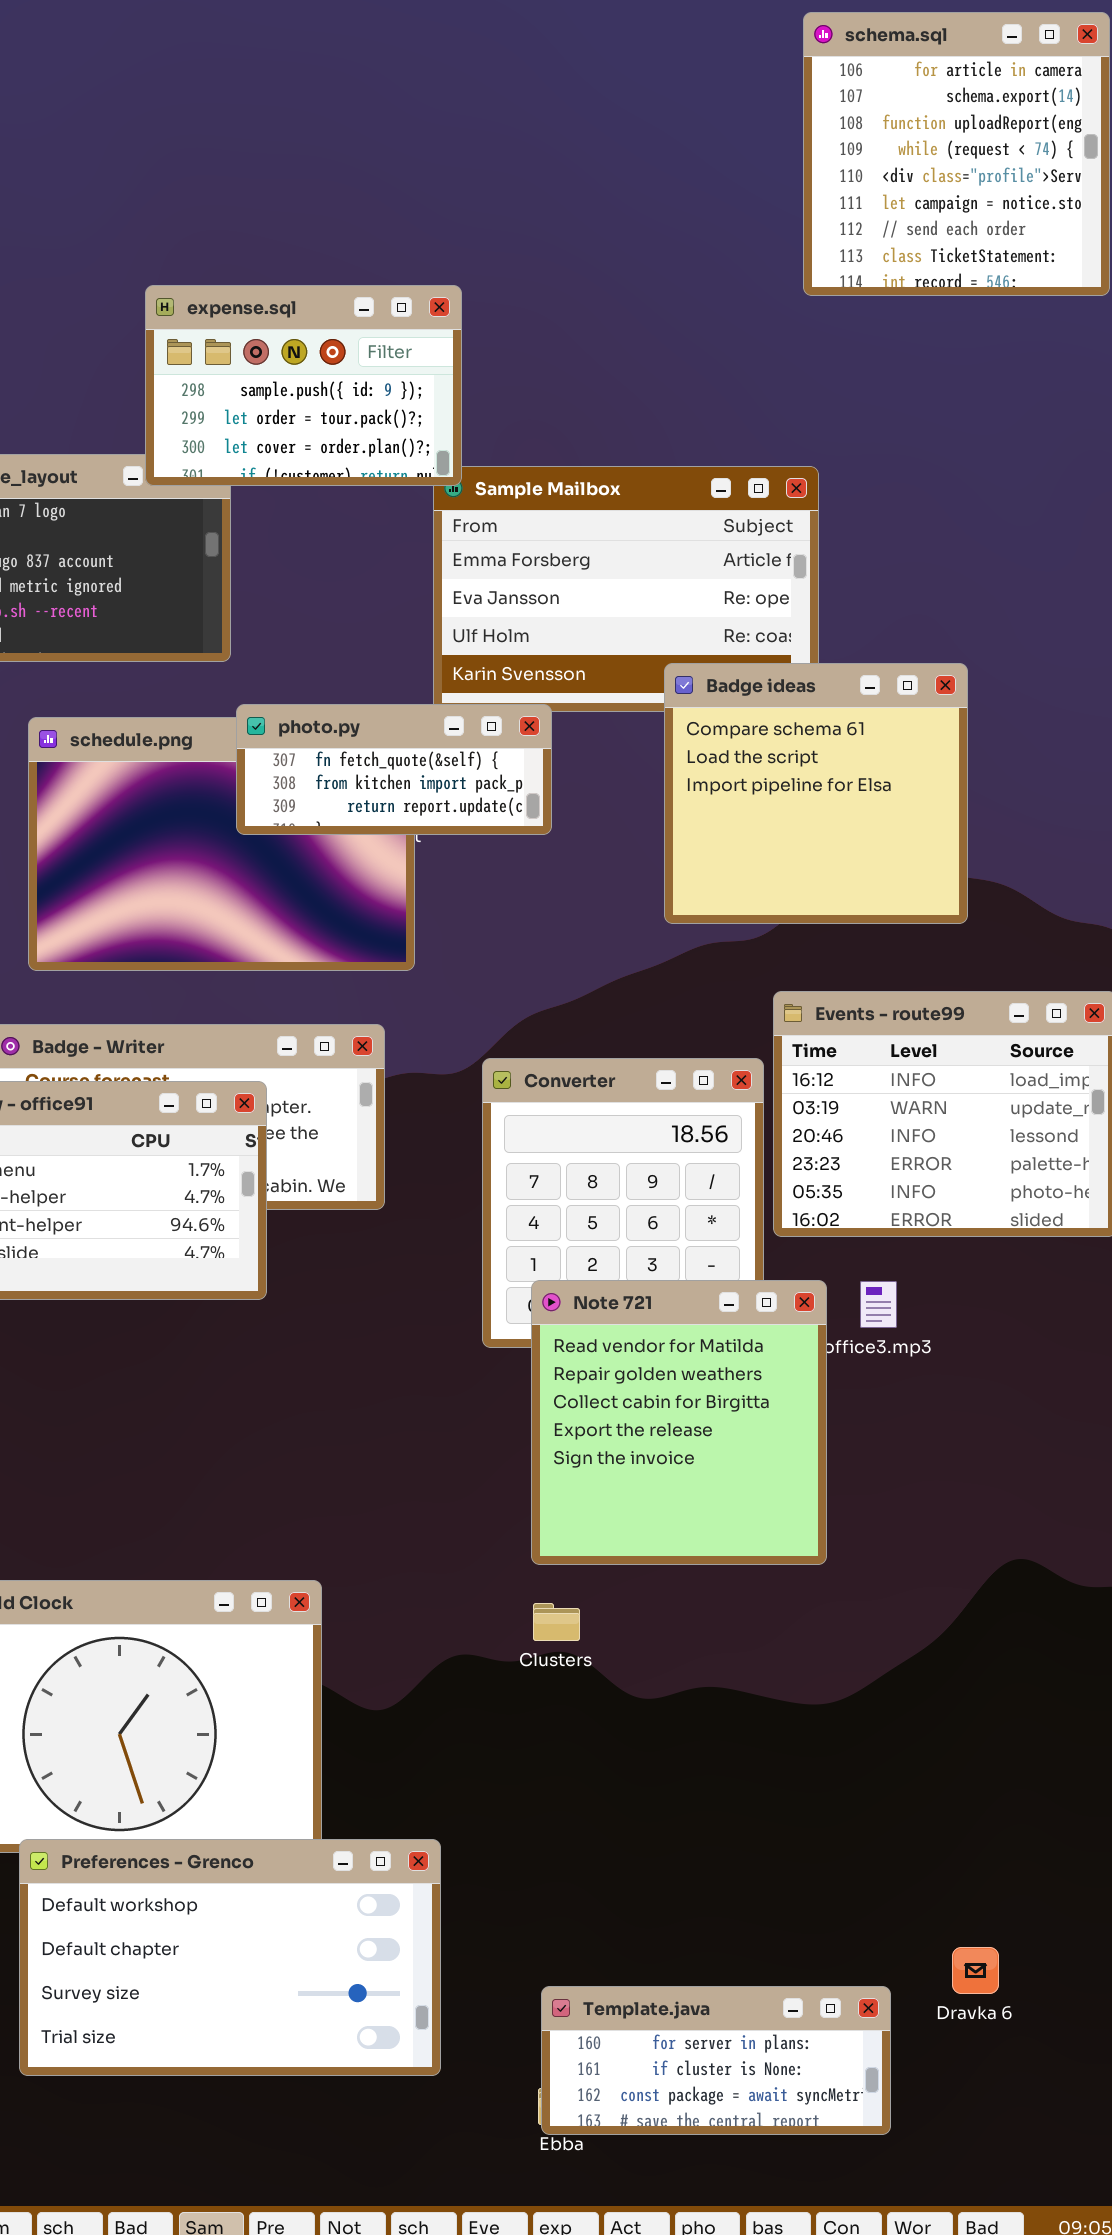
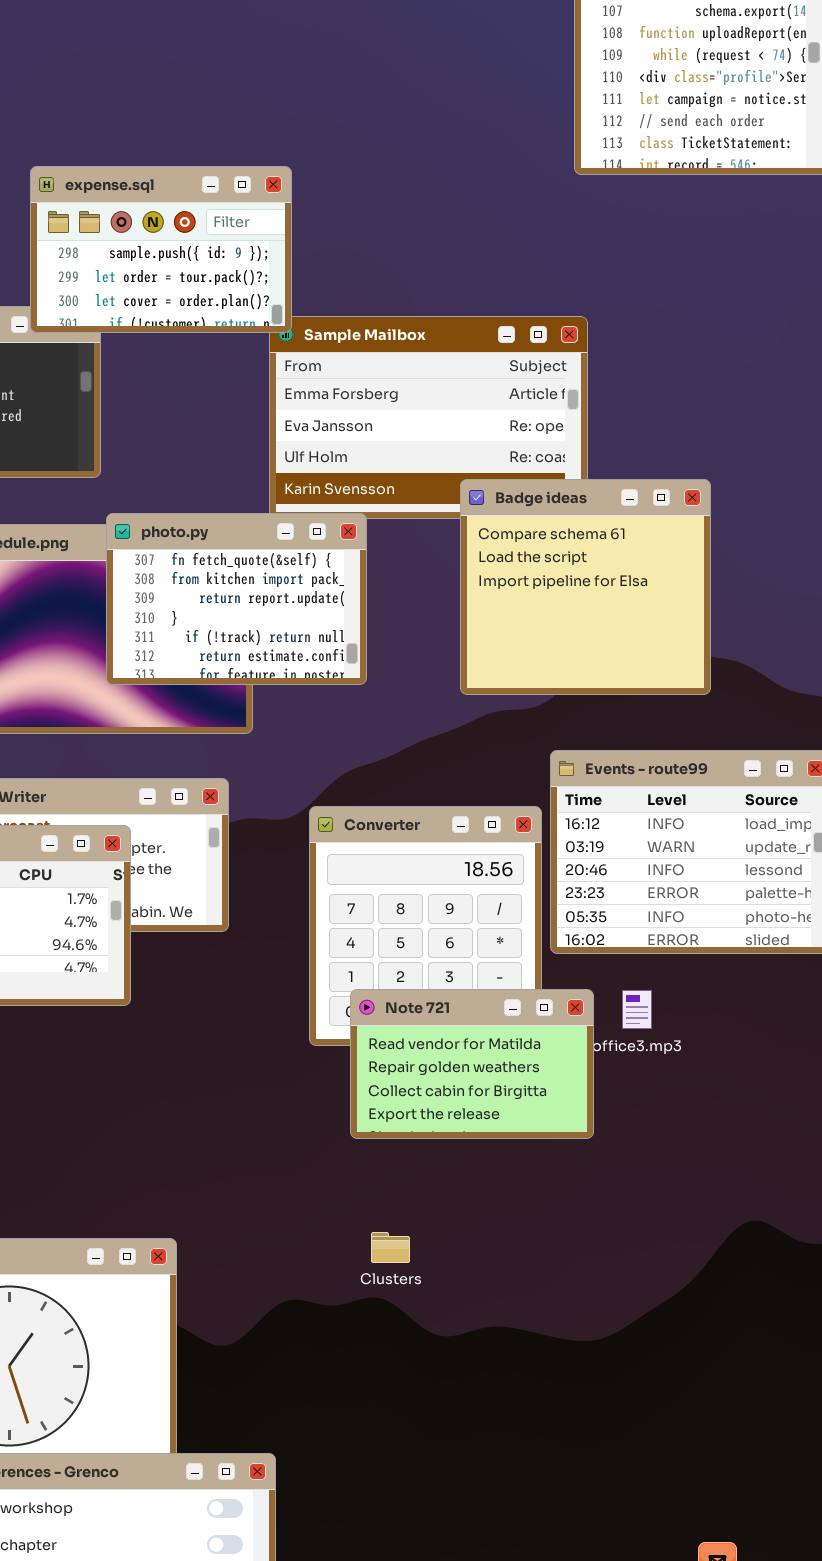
photo.py: [236,704,552,835] -> [106,513,367,685], resized
Note 721: [531,1280,827,1565] -> [350,989,594,1139], resized
Clusters: [533,1603,580,1641] -> [371,1232,410,1263], moved

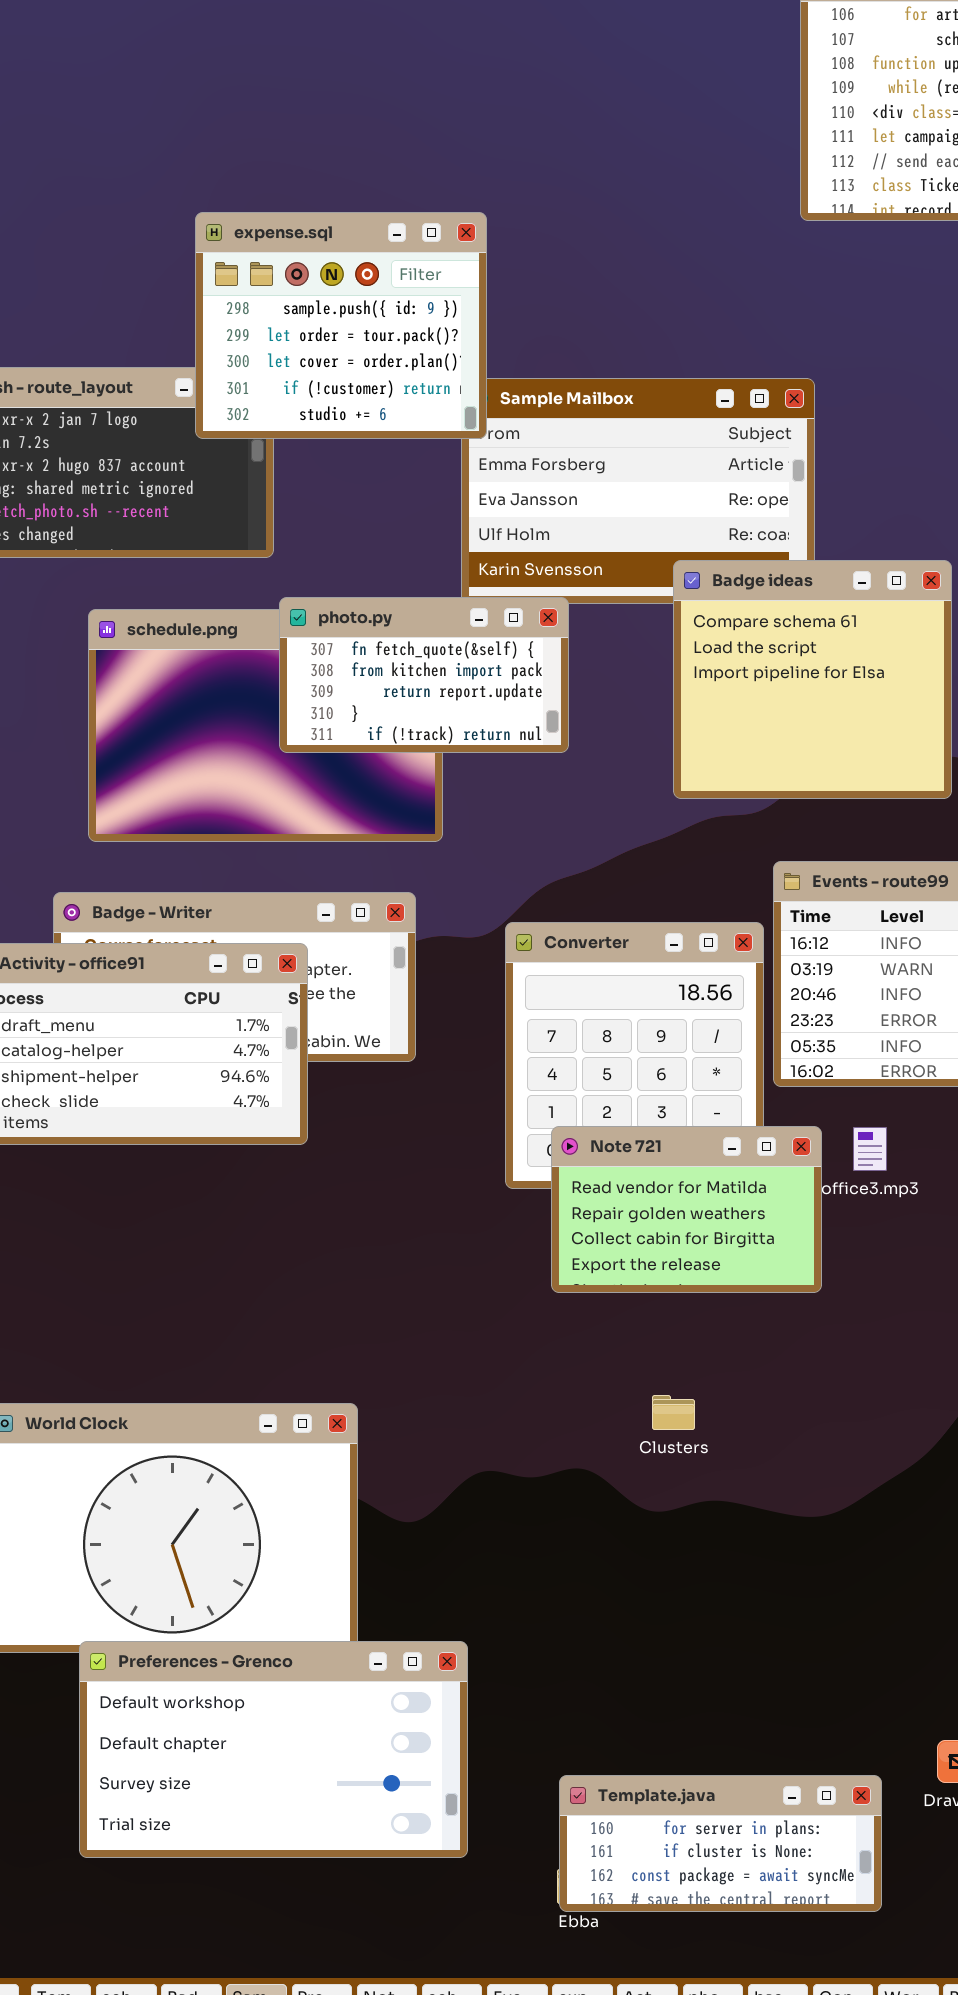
expense.sql: [30,166,292,333] -> [195,212,487,439], resized
photo.py: [106,513,367,685] -> [279,597,569,753], resized
Clusters: [371,1232,410,1263] -> [652,1395,695,1430], moved

